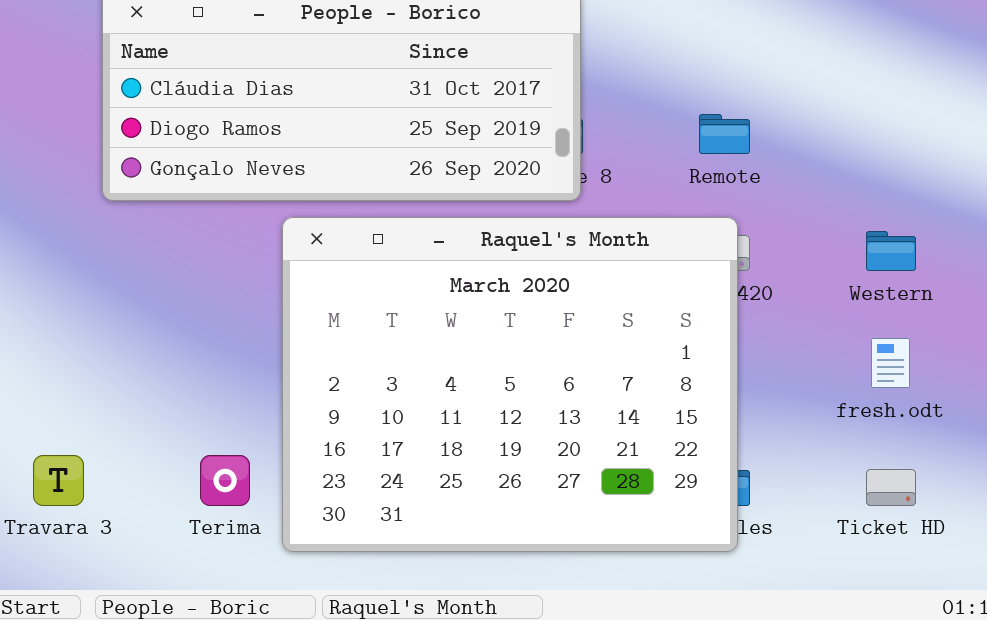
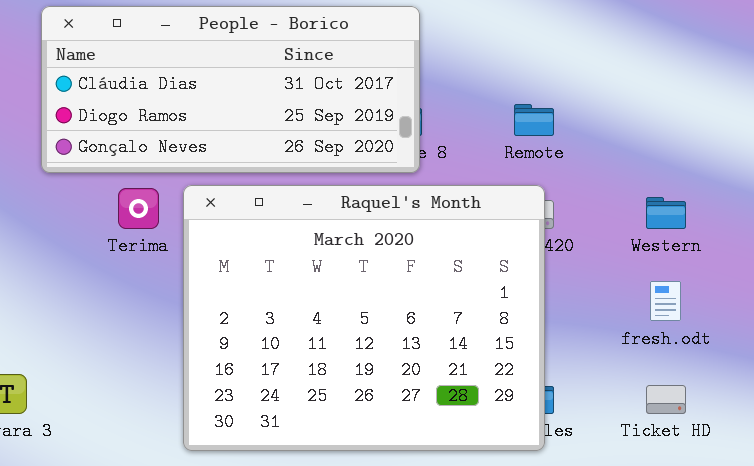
Terima: [200,455,250,506] -> [118,188,159,229], moved

